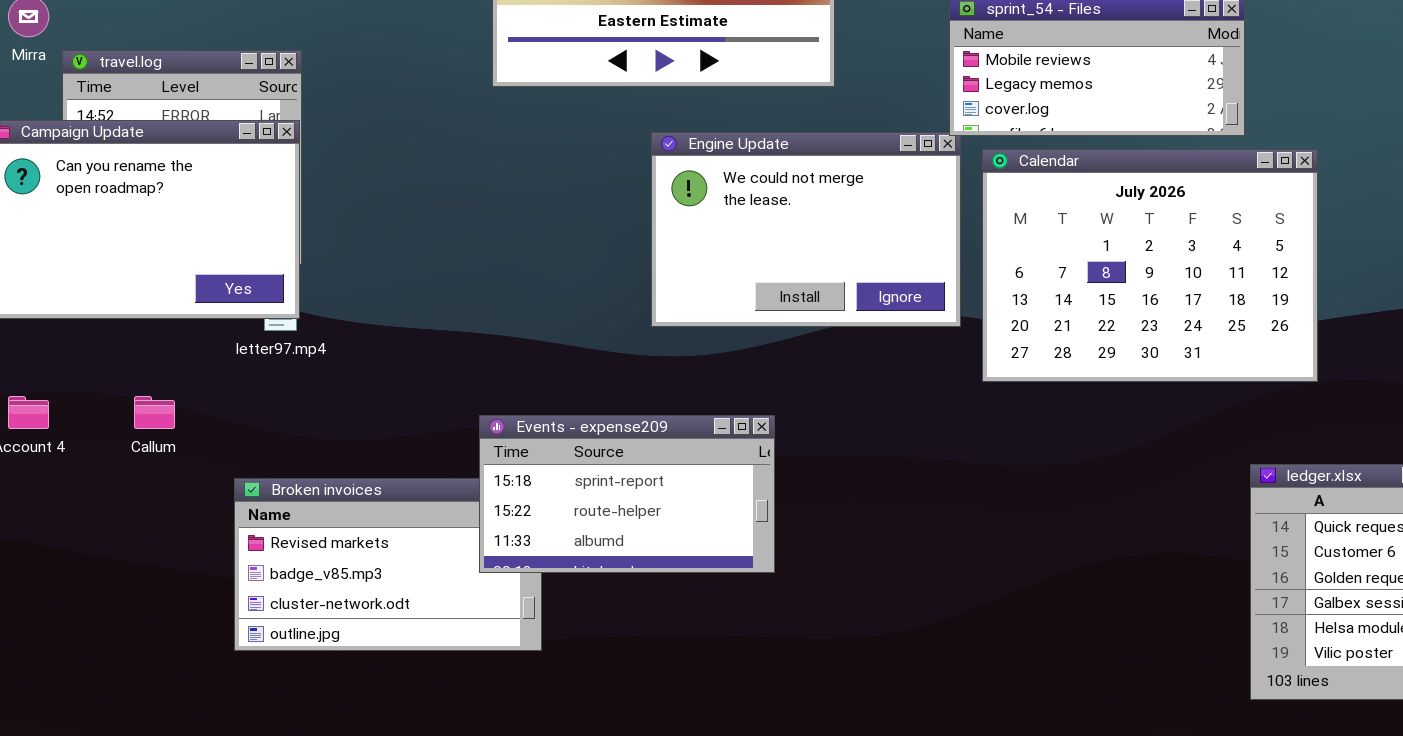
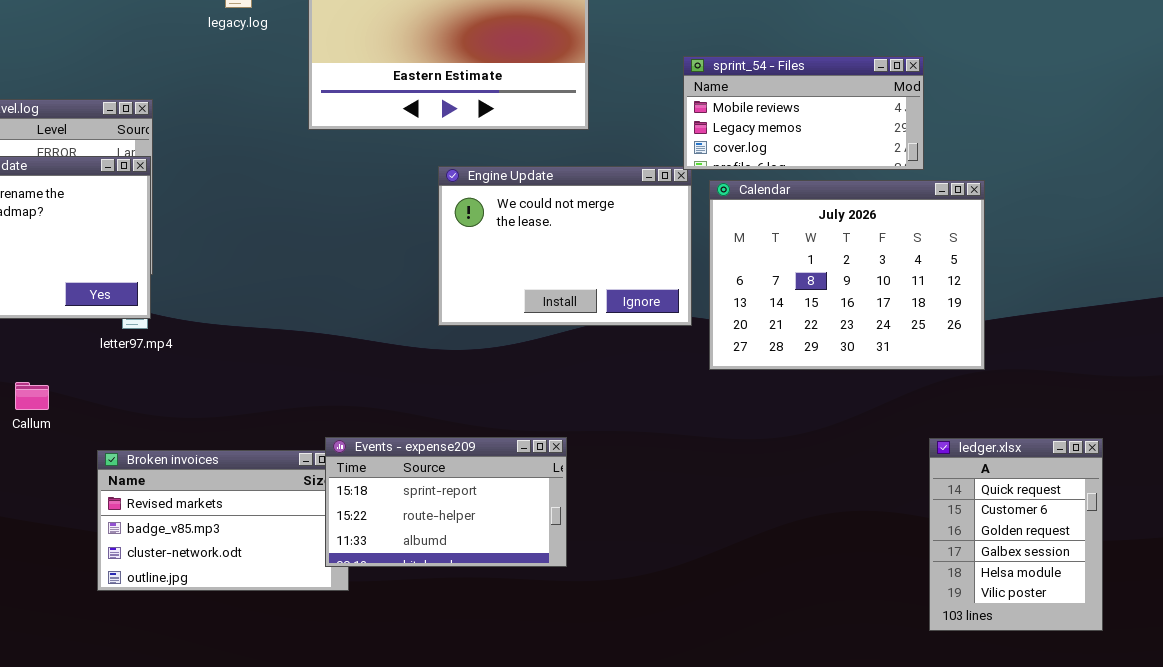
Events - expense209: [479,415,775,573] -> [325,437,567,567], moved

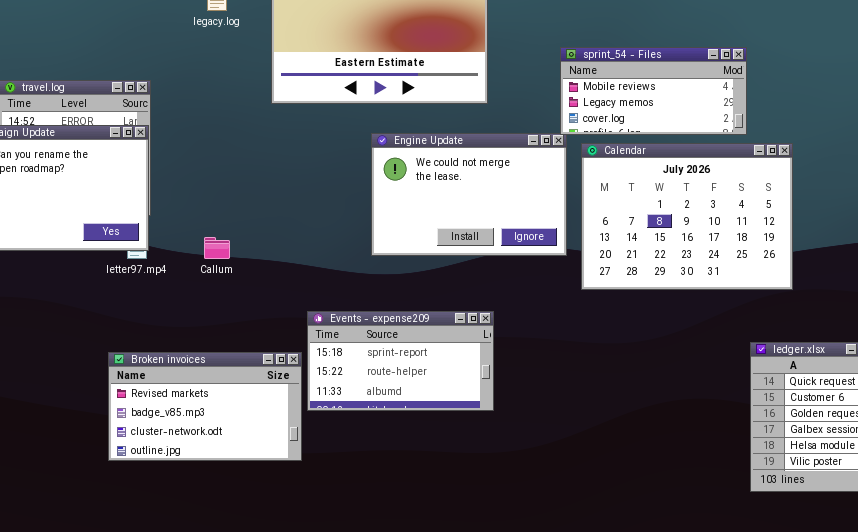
Callum: [15,382,49,410] -> [204,237,230,259], moved
Events - expense209: [325,437,567,567] -> [307,311,494,411], moved

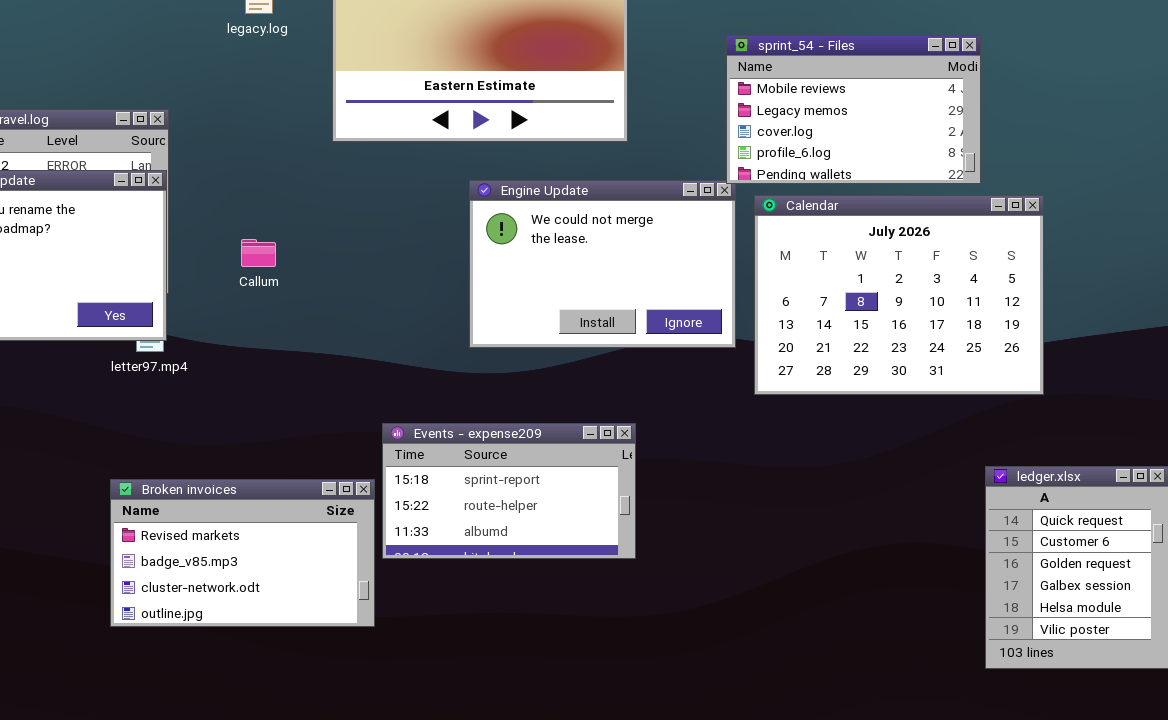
sprint_54 - Files: [560,47,747,135] -> [726,35,981,184], resized
Callum: [204,237,230,259] -> [241,239,276,267], moved

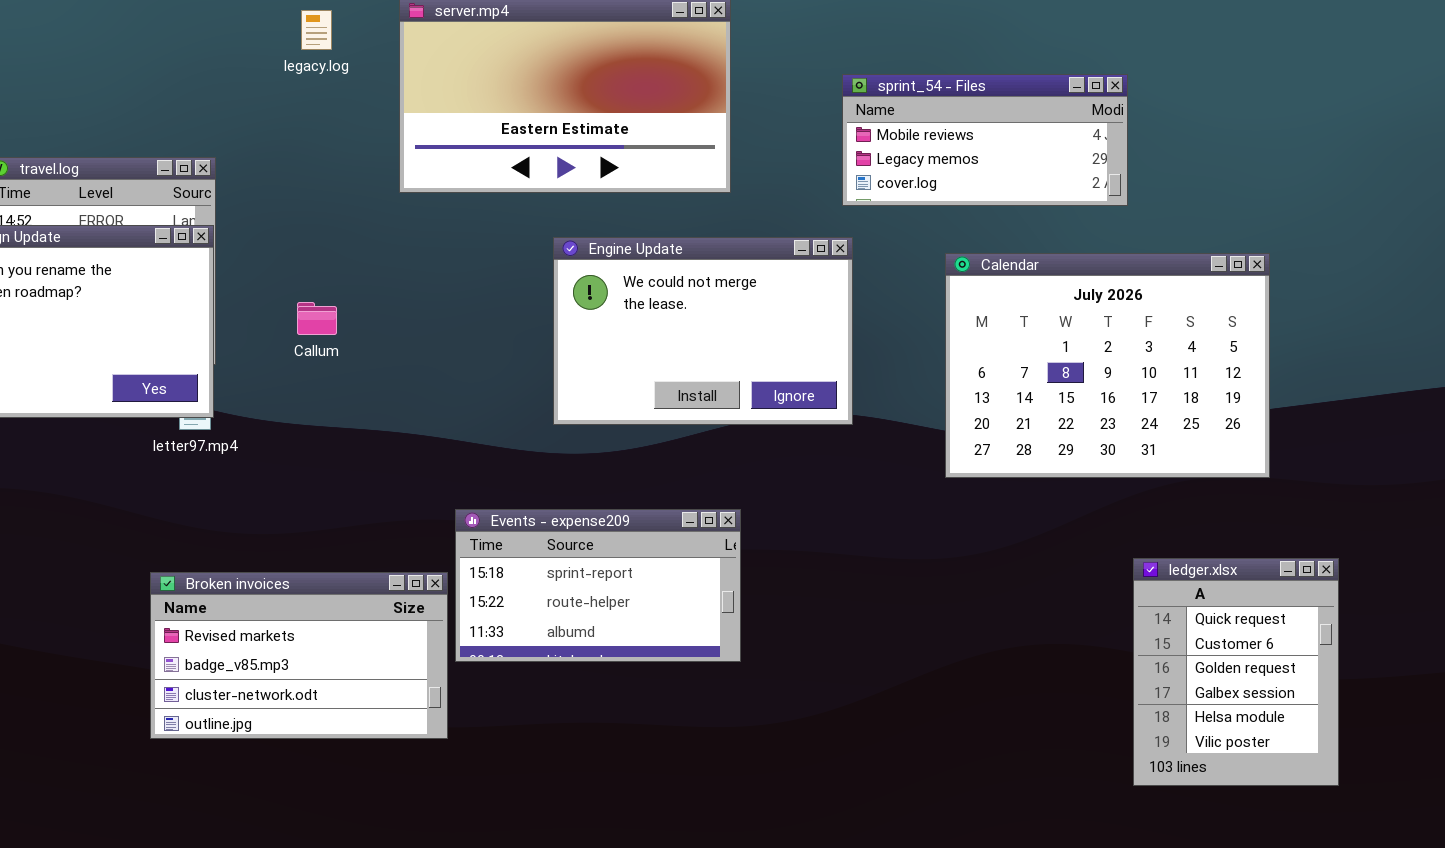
sprint_54 - Files: [726,35,981,184] -> [842,74,1128,206], resized
Calendar: [754,195,1044,395] -> [945,253,1270,478], moved

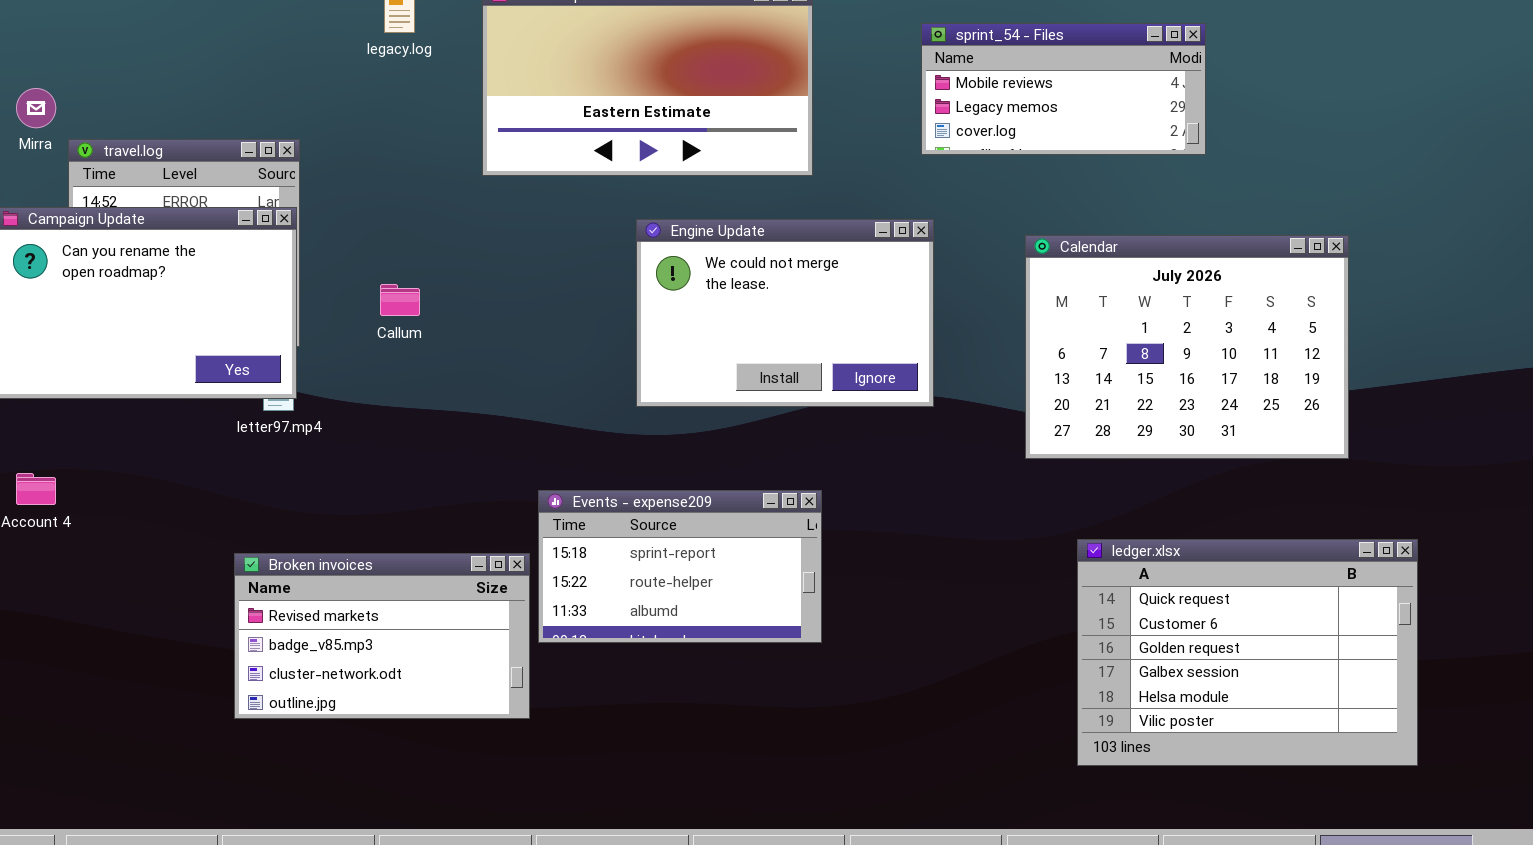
sprint_54 - Files: [842,74,1128,206] -> [921,23,1206,155], moved
ledger.xlsx: [1133,558,1339,786] -> [1077,539,1418,766], resized

